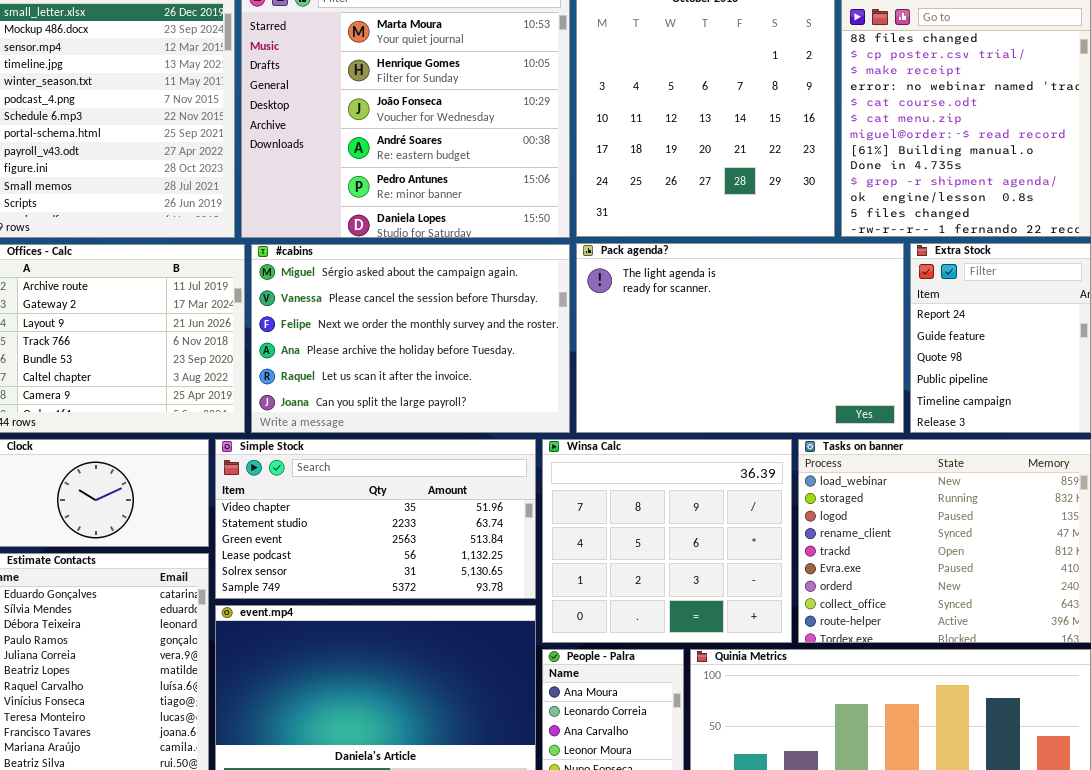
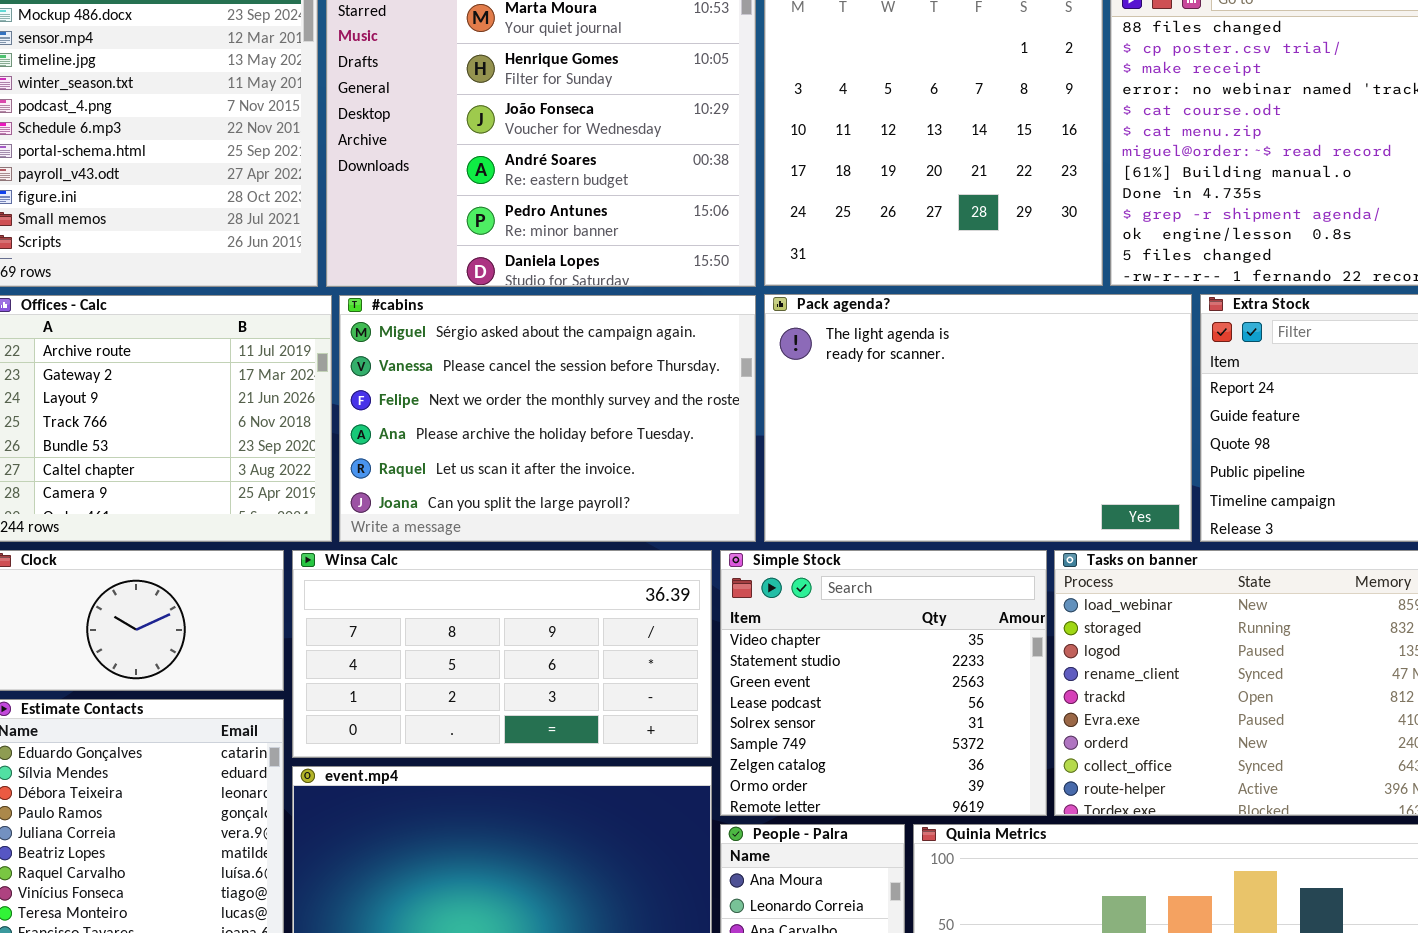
Simple Stock: [215,439,536,599] -> [720,550,1047,816], moved, resized
Winsa Calc: [542,439,792,643] -> [292,550,712,758], moved, resized

